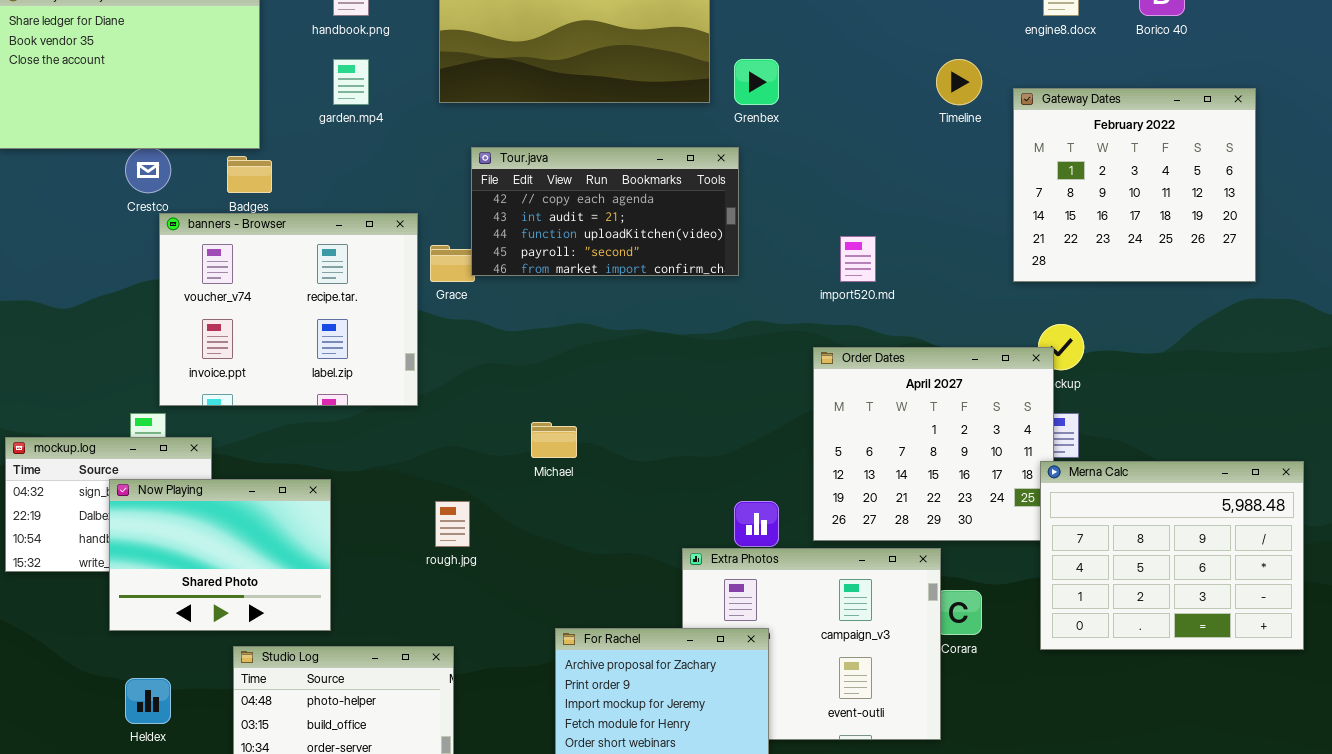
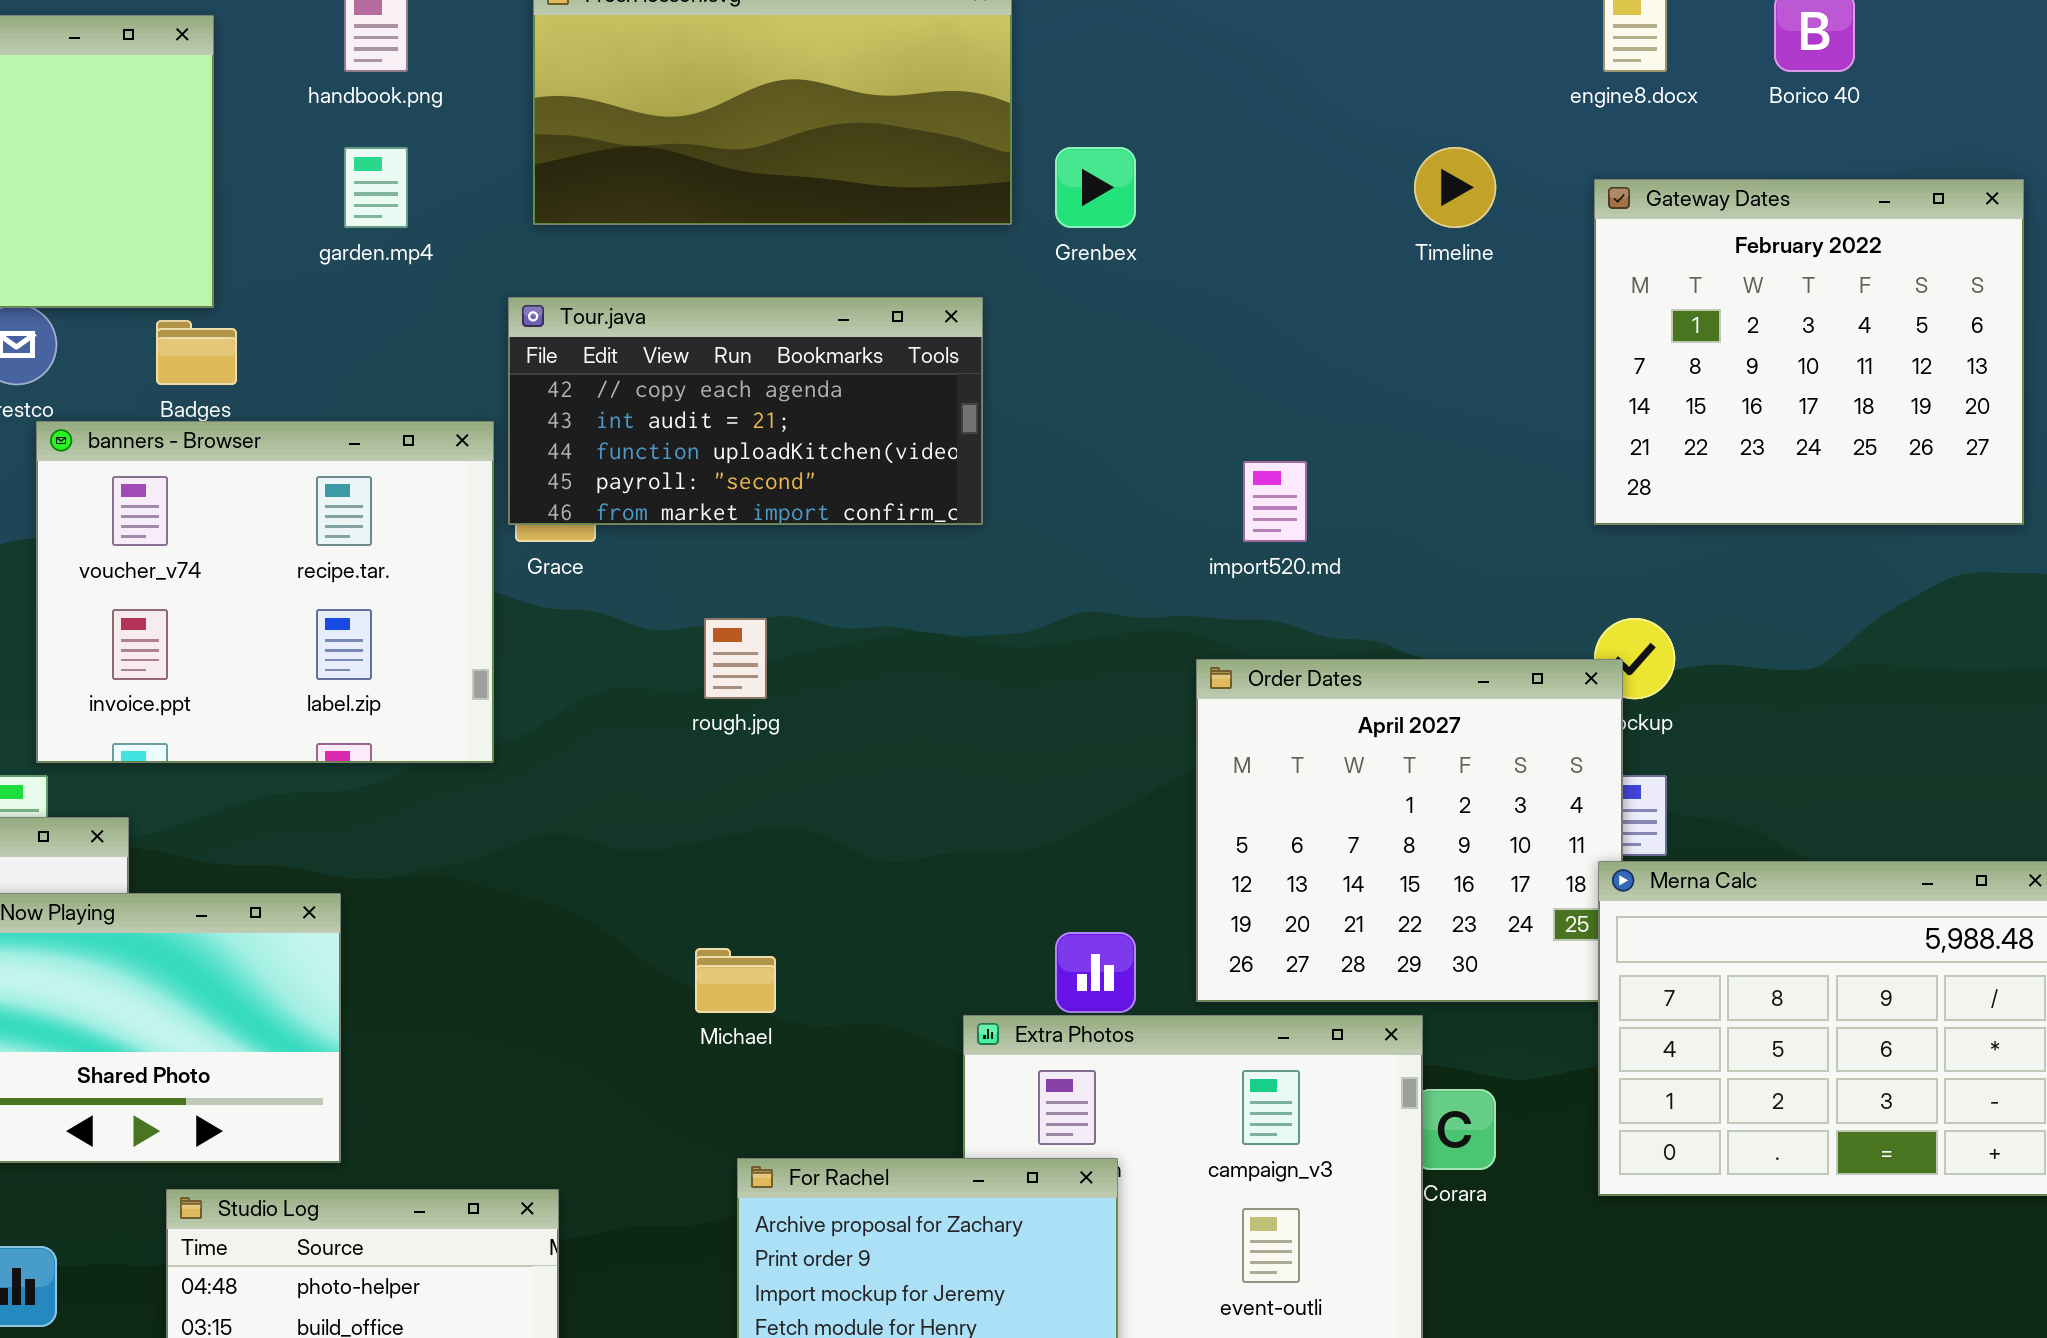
Gateway Dates: [1013,88,1256,282] -> [1594,179,2024,525], moved
Tour.java: [471,147,739,276] -> [508,297,983,525], moved
Michael: [531,422,577,458] -> [695,948,776,1013], moved
rough.jpg: [435,501,470,547] -> [704,618,767,699], moved

